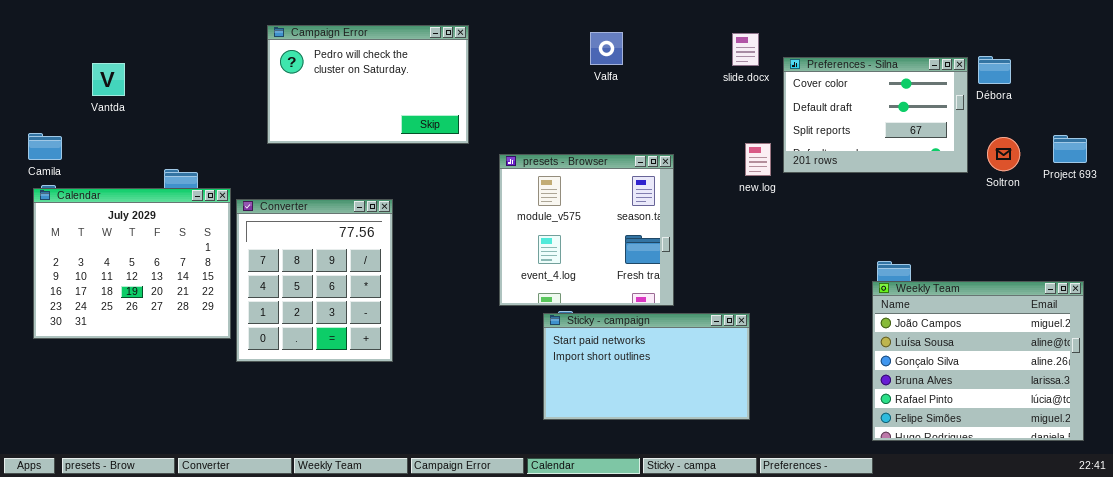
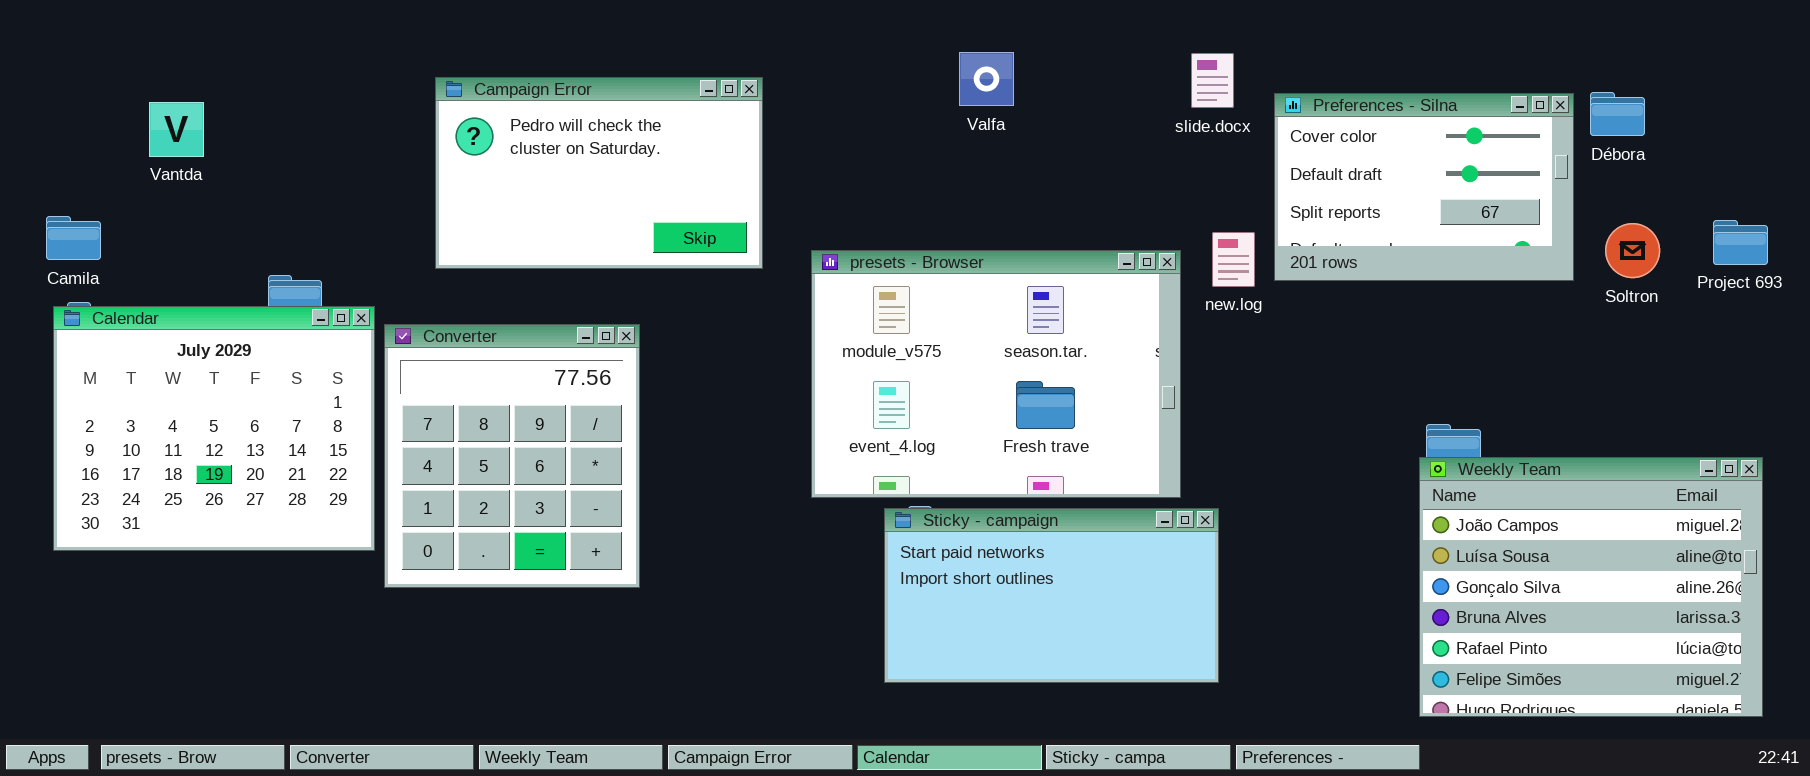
Campaign Error: [267,25,469,144] -> [435,77,763,269], moved
presets - Browser: [499,154,674,306] -> [811,250,1181,498], resized

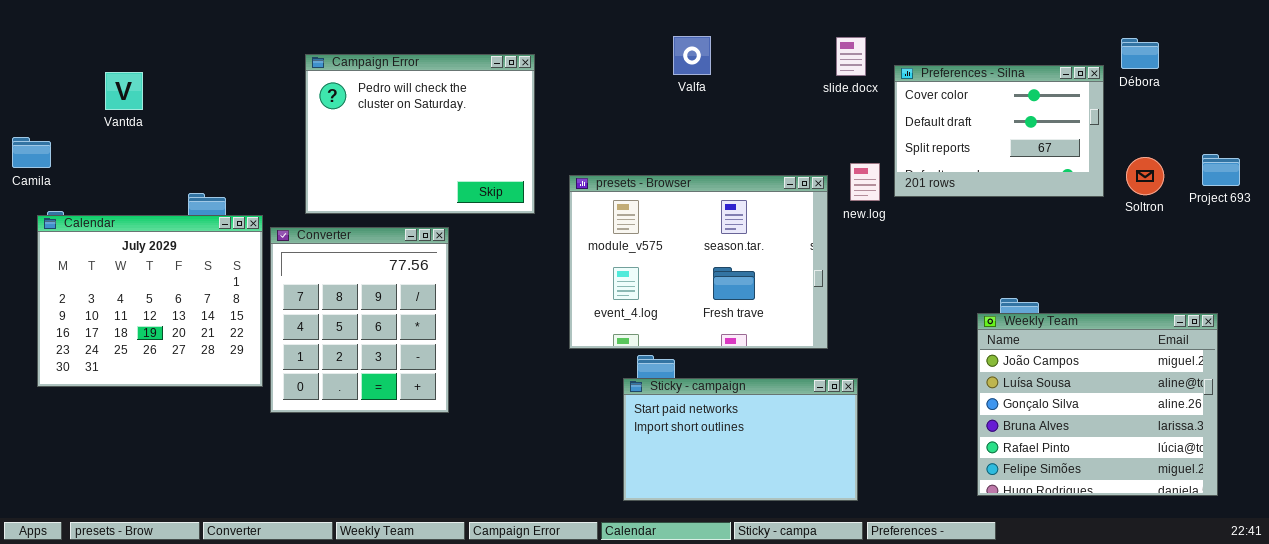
Campaign Error: [435,77,763,269] -> [305,54,535,214], resized
Débora: [1590,92,1645,136] -> [1121,38,1159,69], moved
Camila: [46,216,101,260] -> [12,137,51,168], moved
Weekly Team: [1419,457,1763,717] -> [977,313,1218,496], moved
Sticky - campaign: [884,508,1219,683] -> [623,378,858,501], moved

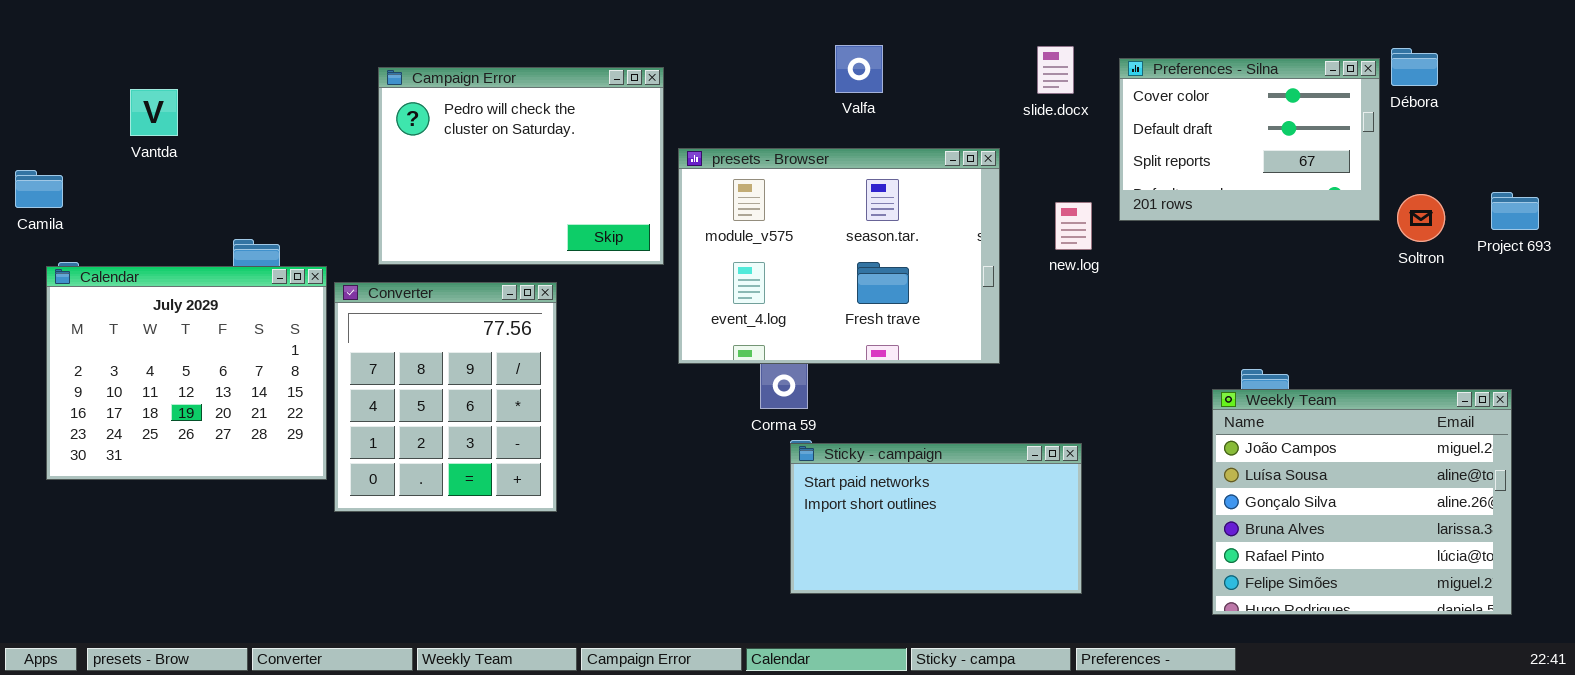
Preferences - Silna: [894,65,1104,197] -> [1119,58,1380,221], moved
presets - Browser: [569,175,828,349] -> [678,148,1000,364], moved
Sticky - campaign: [623,378,858,501] -> [790,443,1082,594], moved

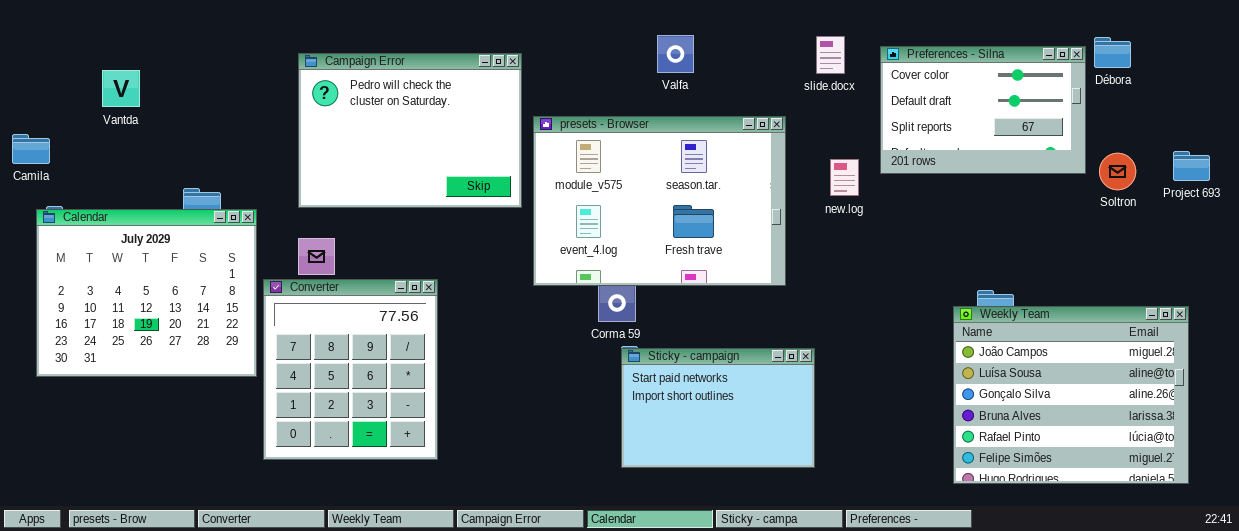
Converter: [334,282,557,512] -> [263,279,438,460], moved
Sticky - campaign: [790,443,1082,594] -> [621,348,815,468], resized

